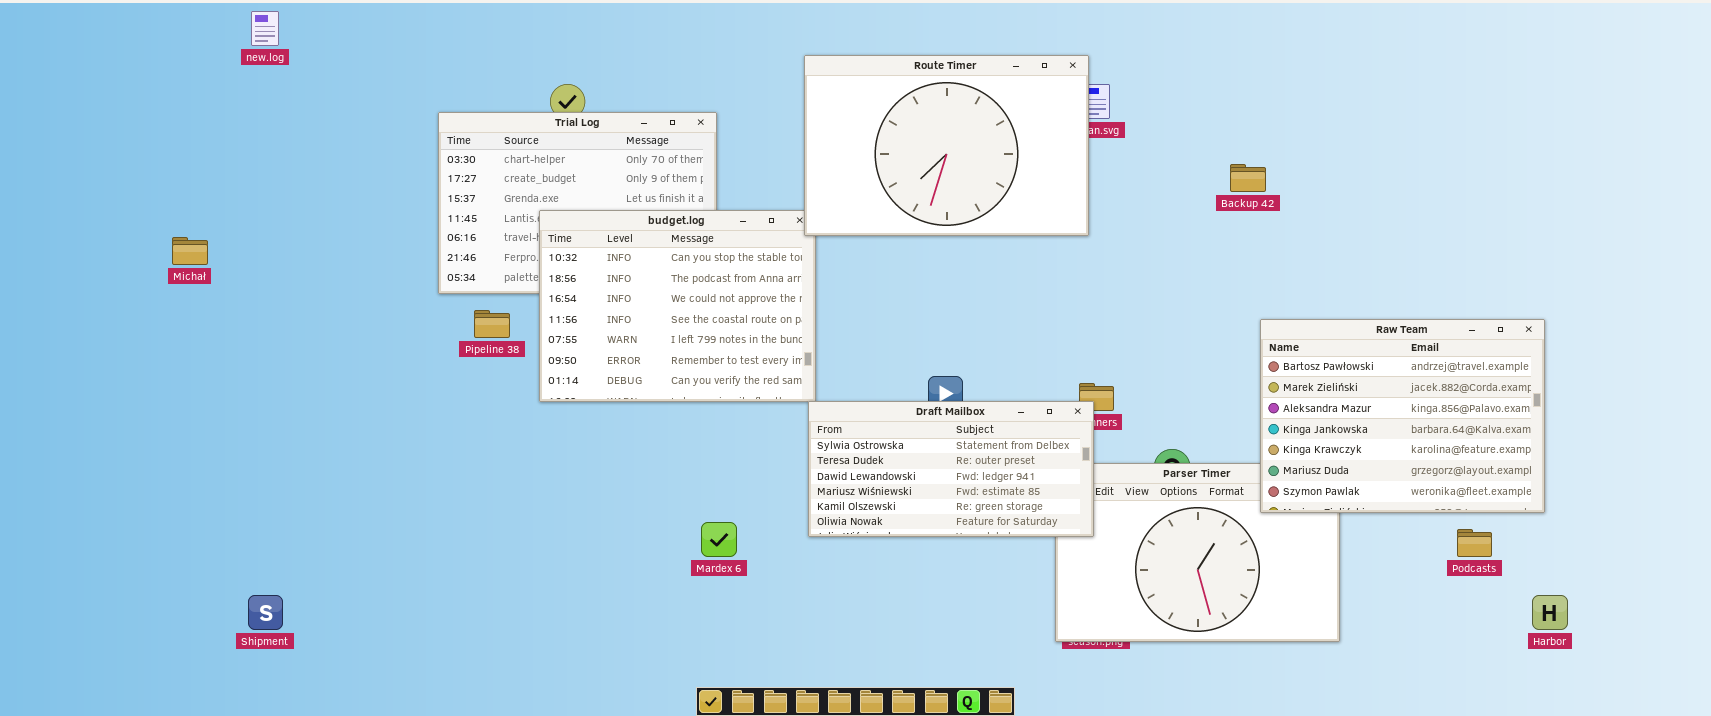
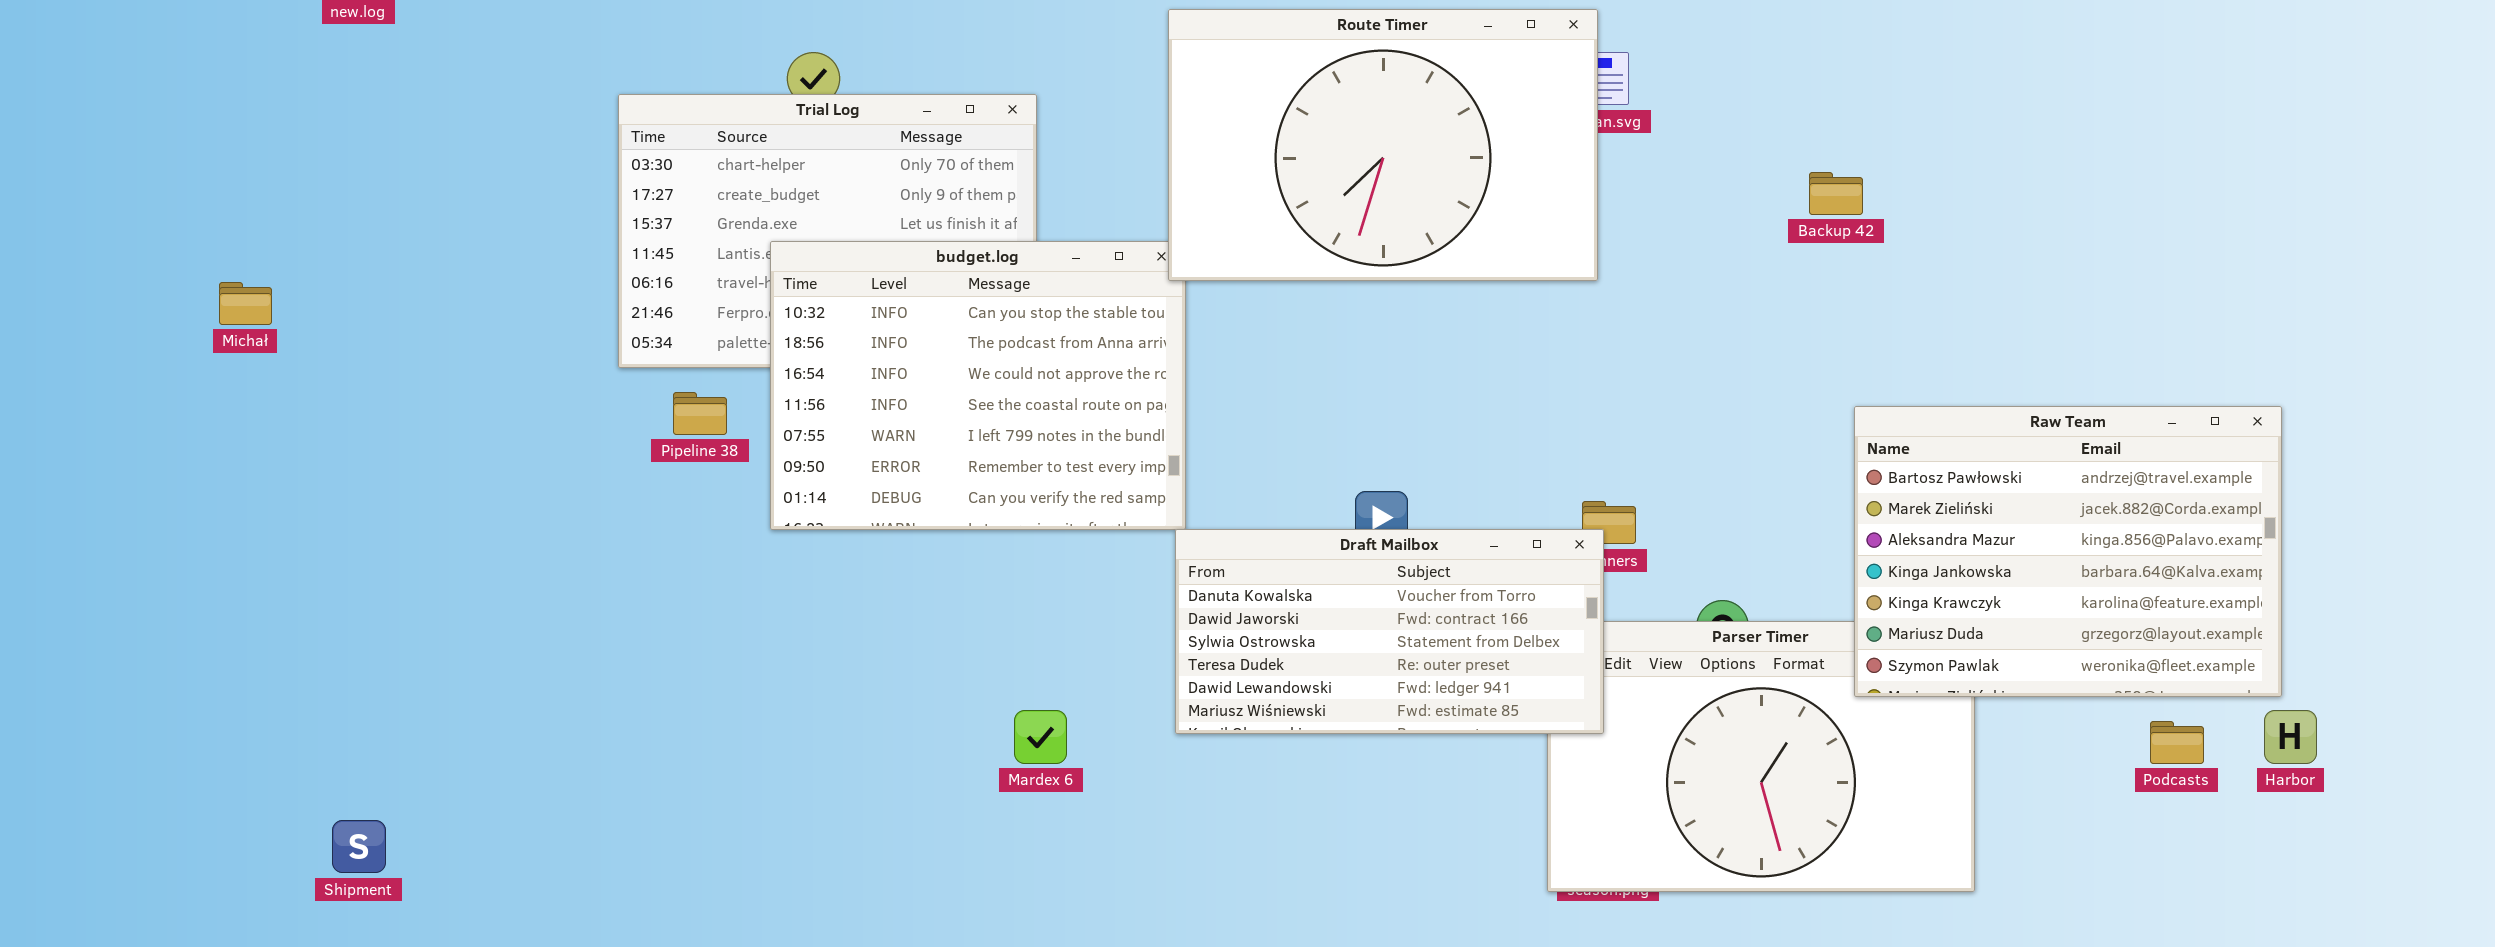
Draft Mailbox: [808,401,1094,537] -> [1175,529,1604,734], scrolled up 2 rows
Harbor: [1532,595,1568,630] -> [2264,710,2317,764], moved

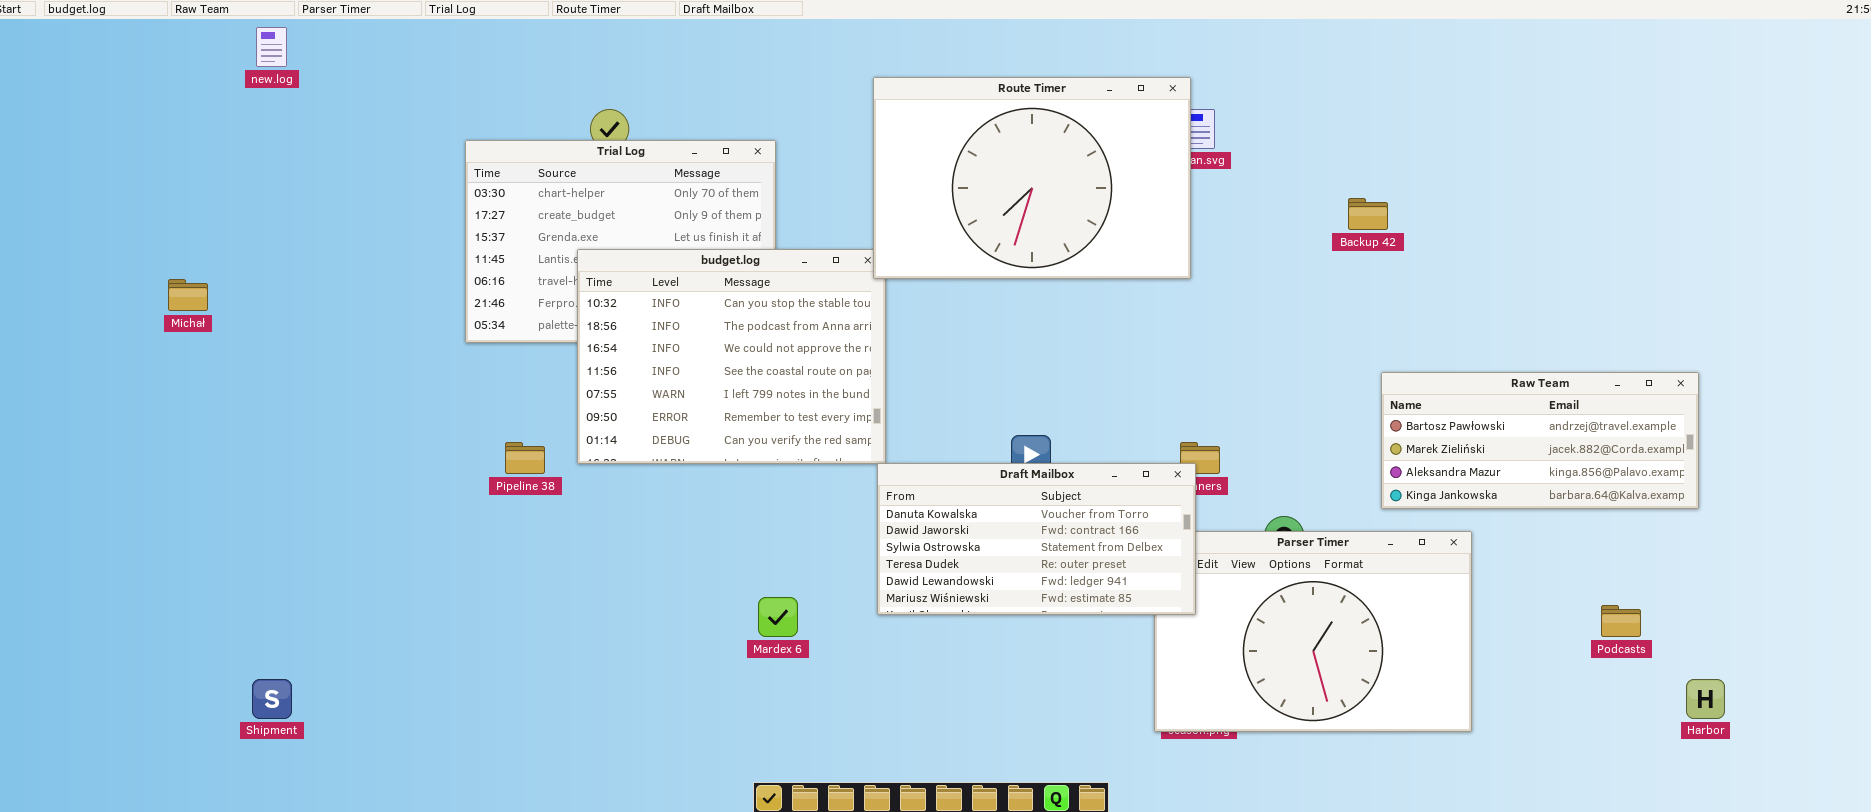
Pipeline 38: [673,392,727,435] -> [505,442,545,474], moved
Raw Team: [1854,406,2282,697] -> [1381,372,1699,509], resized
Harbor: [2264,710,2317,764] -> [1686,679,1725,719], moved

